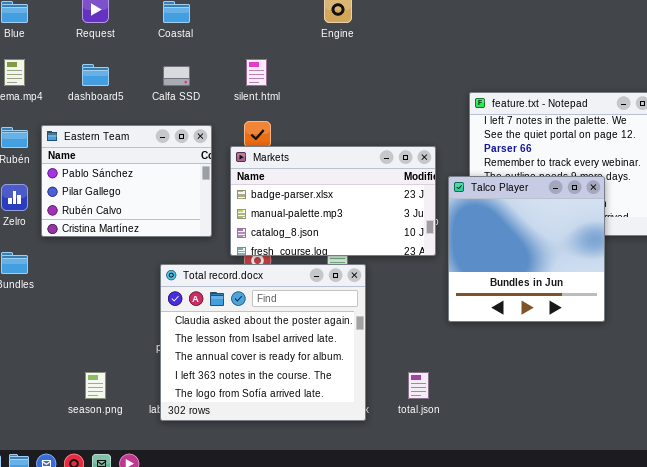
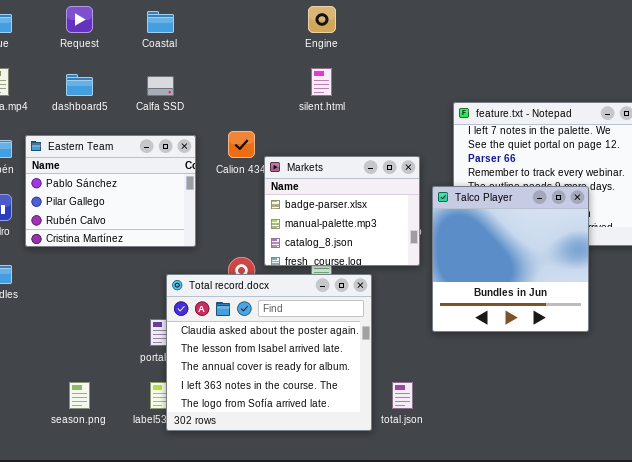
silent.html: [246,59,267,86] -> [311,68,332,96], moved
Markets: [230,146,436,256] -> [264,156,420,266], resized
Total record.docx: [160,264,366,421] -> [166,274,372,431], moved

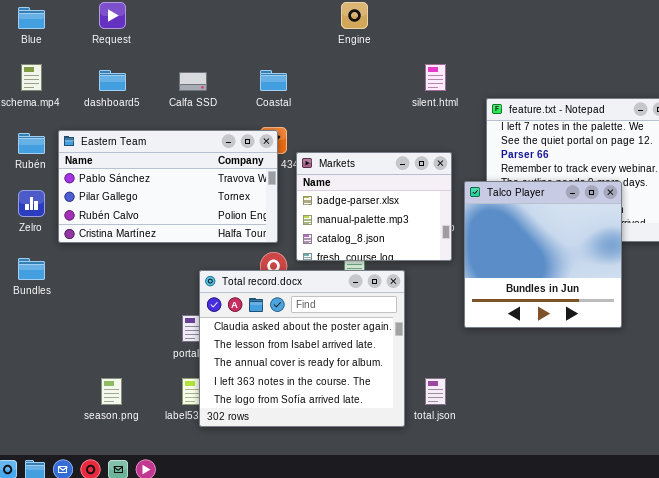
Coastal: [147,11,174,33] -> [260,70,287,91], moved
silent.html: [311,68,332,96] -> [425,64,446,91], moved
Eastern Team: [25,135,196,247] -> [58,130,278,243], resized

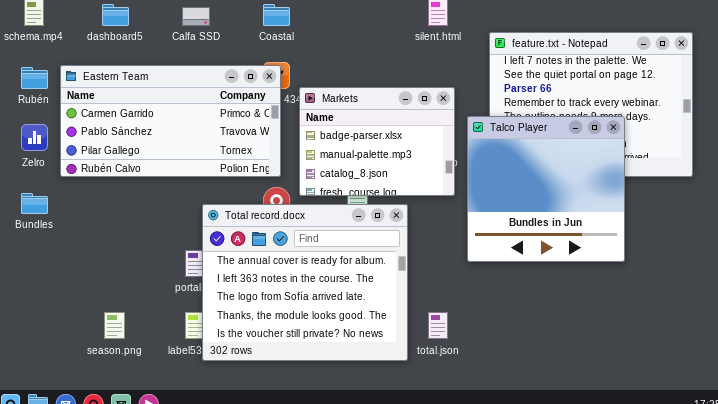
Eastern Team: [58,130,278,243] -> [60,65,281,177], scrolled up 1 row
Total record.docx: [199,270,405,427] -> [202,204,408,361], scrolled down 2 rows

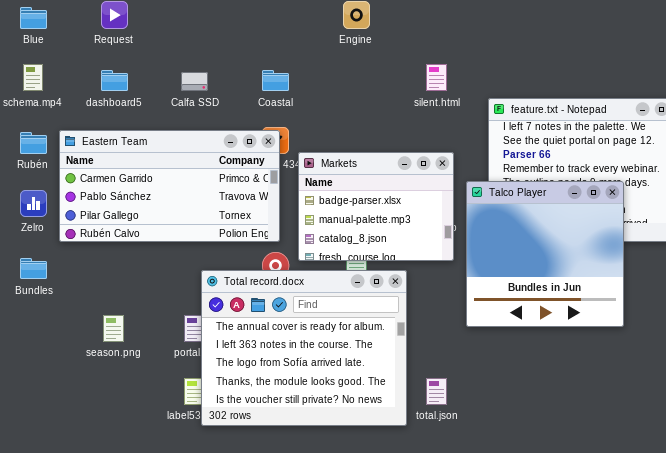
season.png: [104,312,125,339] -> [103,315,124,342], moved

